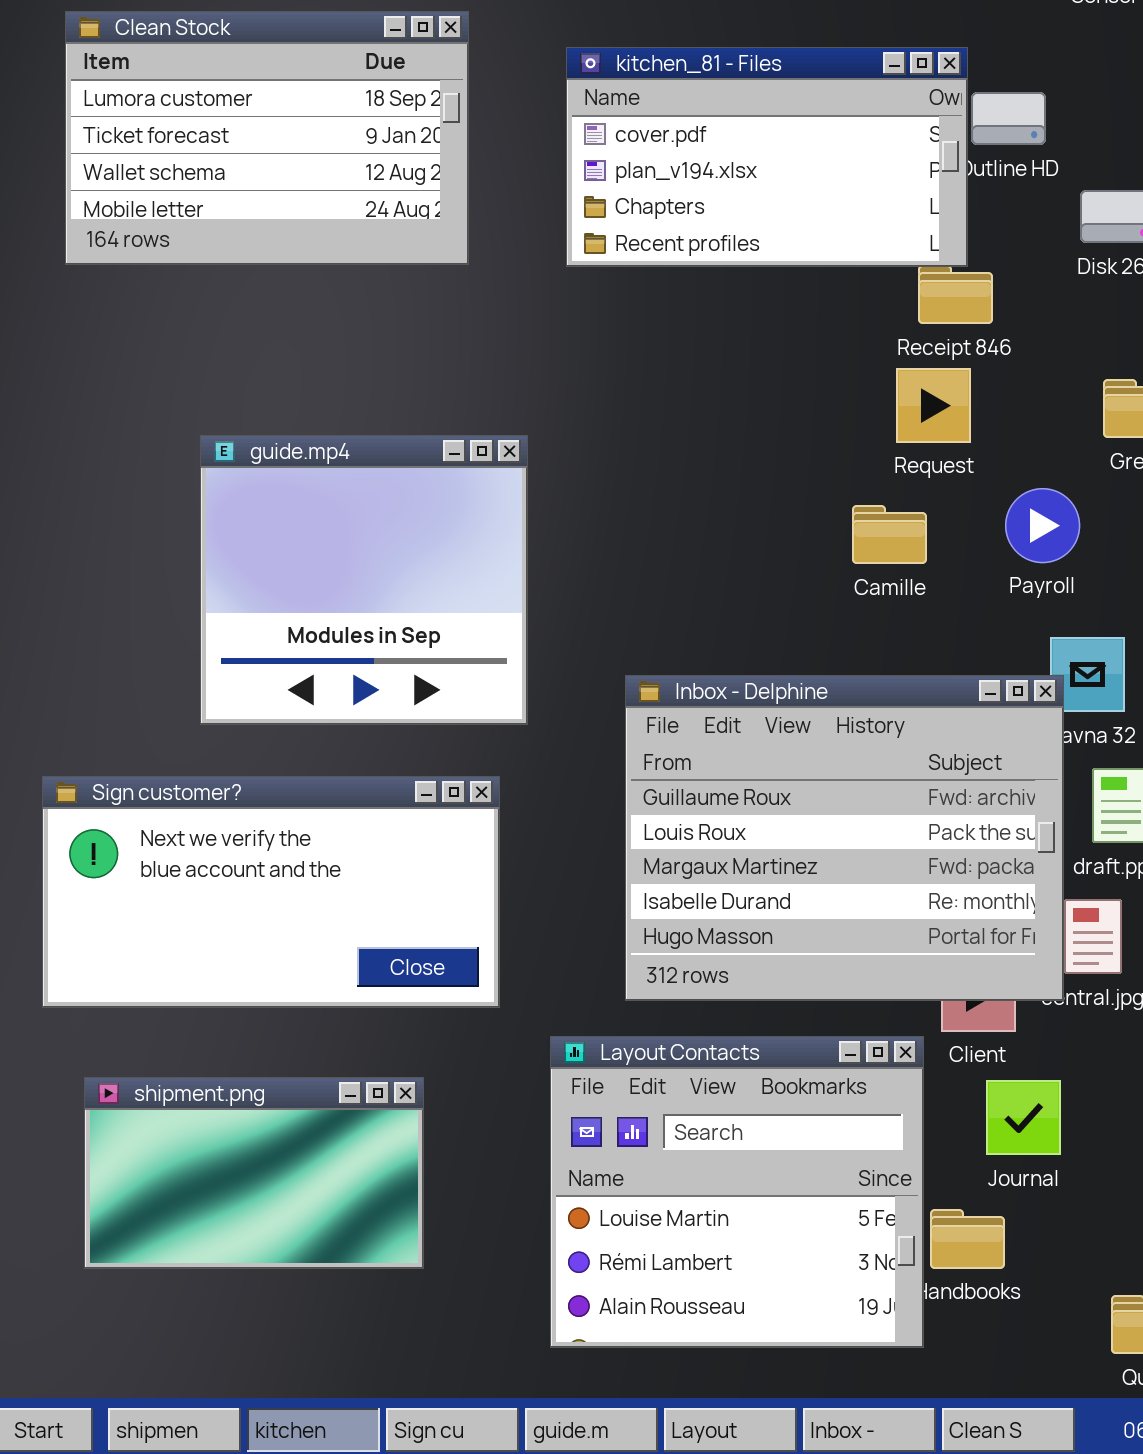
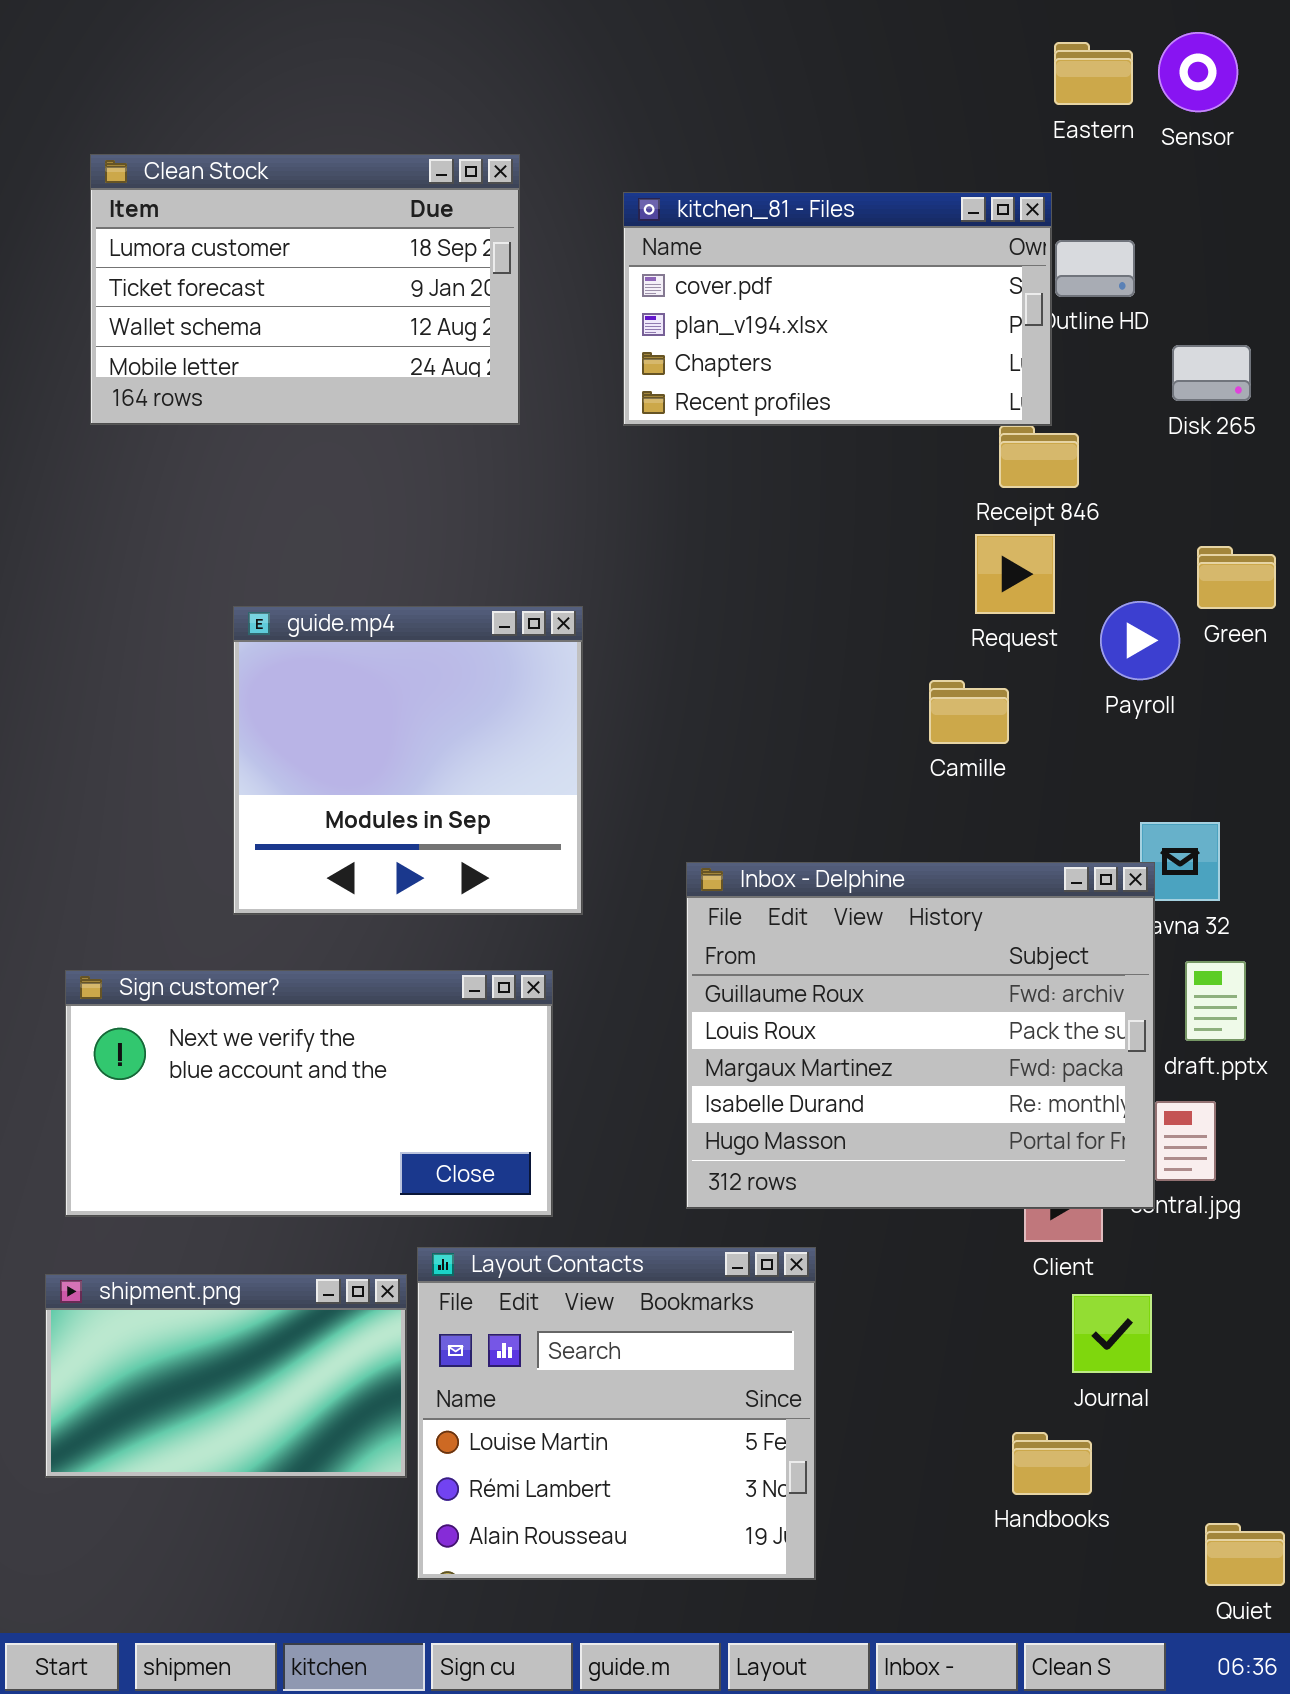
Payroll: [1005,488,1080,563] -> [1100,601,1180,680], moved
Layout Contacts: [550,1036,924,1348] -> [417,1247,816,1580], moved
shipment.png: [84,1077,424,1269] -> [45,1274,407,1478], moved

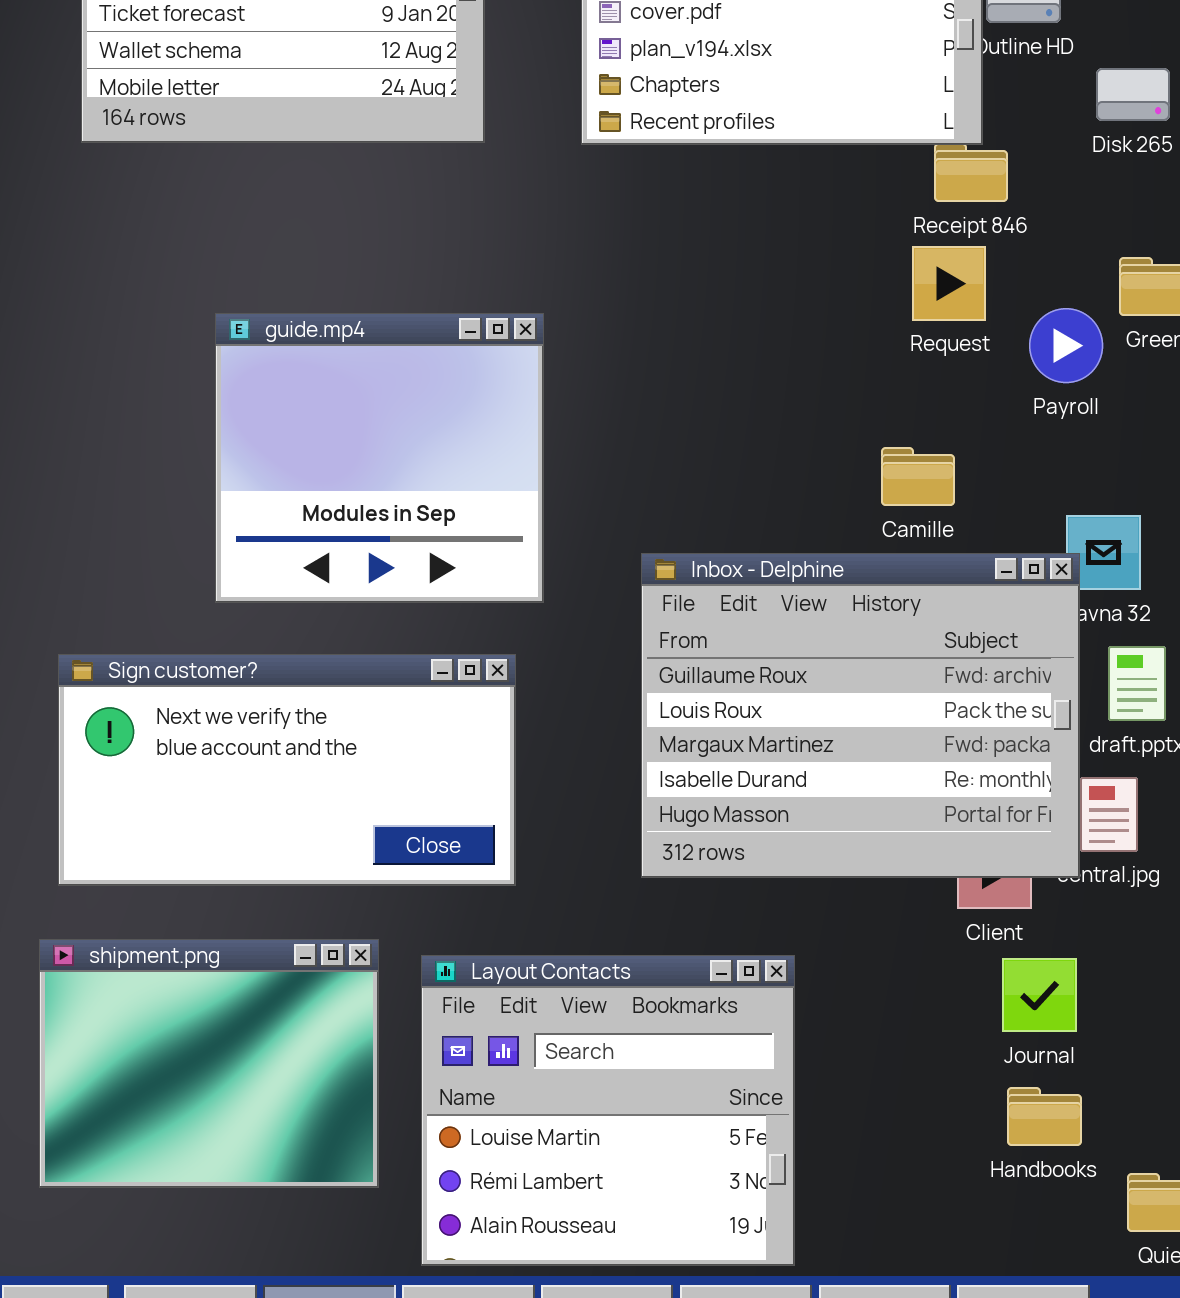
Camille: [929,680,1009,744] -> [881,447,955,506], moved
Layout Contacts: [417,1247,816,1580] -> [421,955,795,1266], moved
shipment.png: [45,1274,407,1478] -> [39,939,379,1188], resized
Handbooks: [1012,1432,1092,1495] -> [1007,1087,1082,1146], moved

